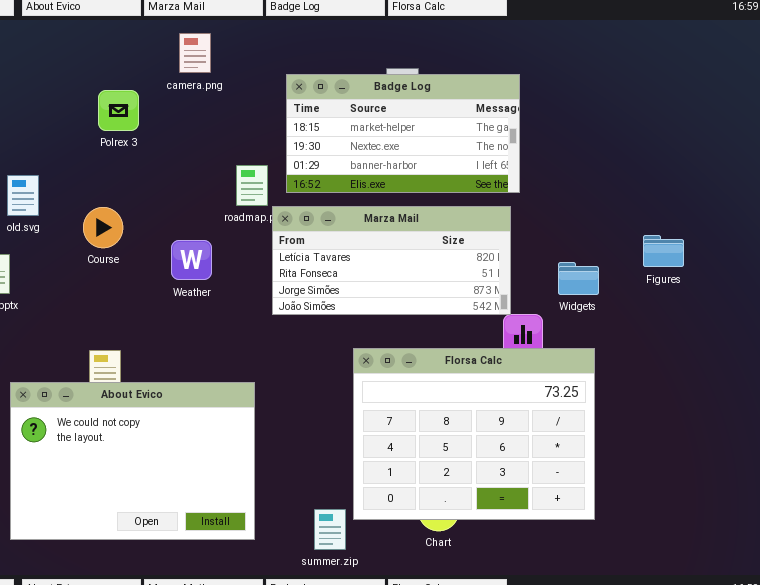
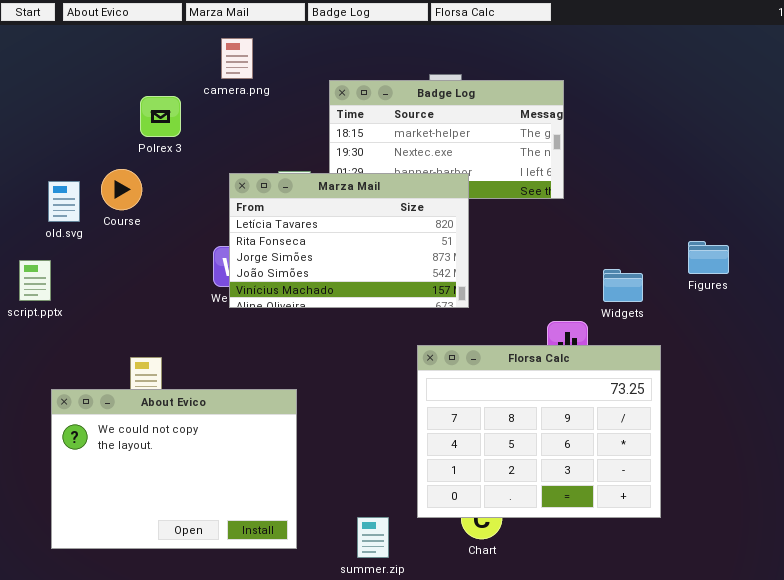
Marza Mail: [272,206,511,315] -> [229,173,469,308], moved, resized
Course: [83,207,123,248] -> [101,169,142,210], moved
Florsa Calc: [353,348,595,520] -> [417,345,661,518], moved

